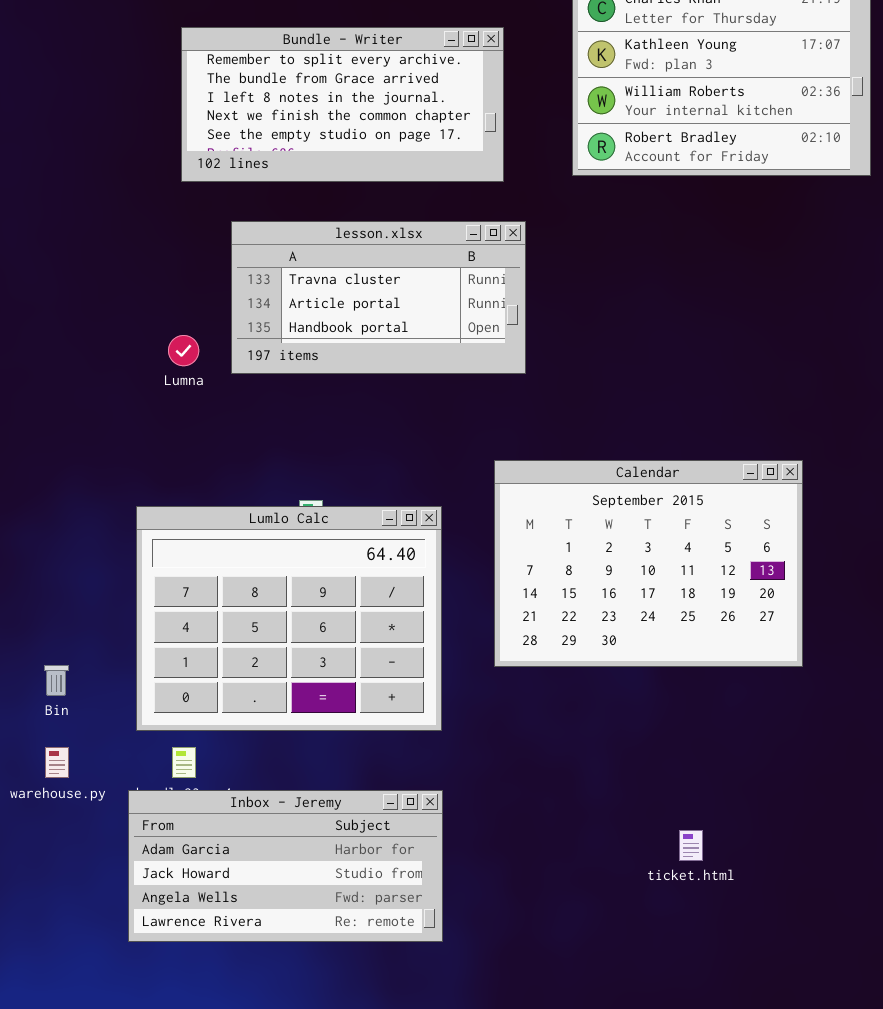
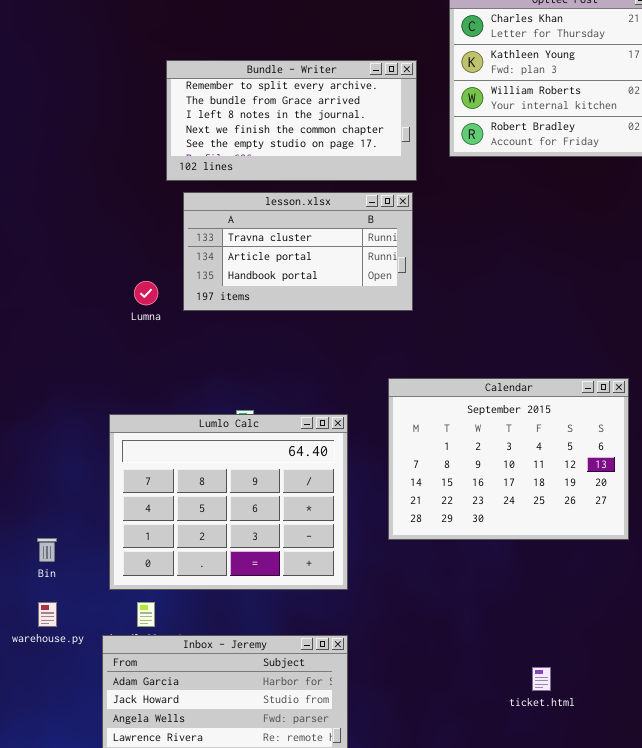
Bundle - Writer: [181,27,504,182] -> [166,60,417,181], moved

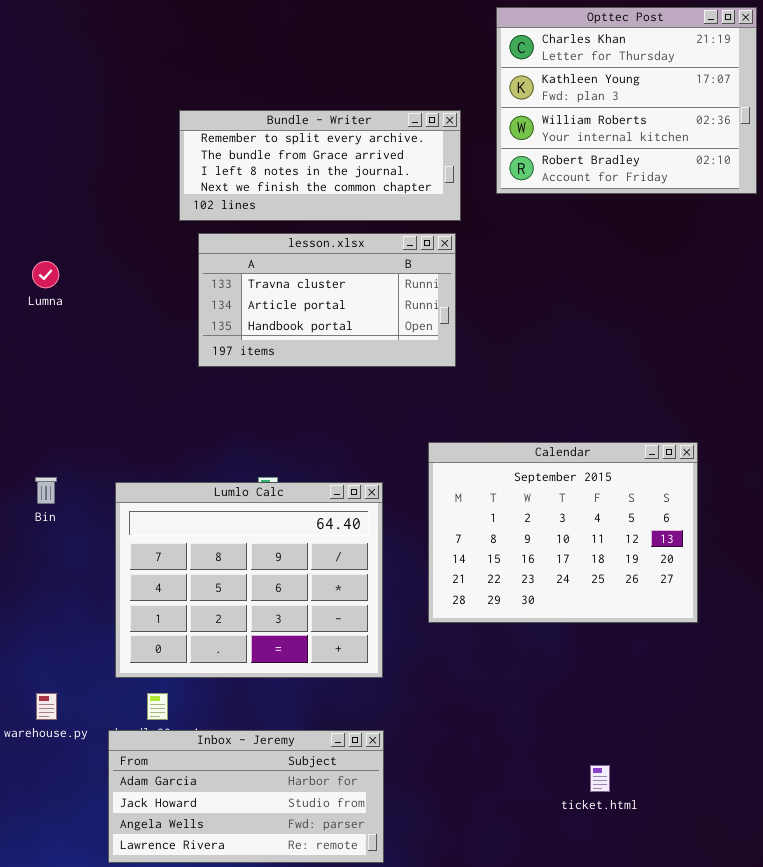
Bundle - Writer: [166,60,417,181] -> [179,110,461,221], resized
Lumna: [134,281,158,305] -> [32,261,59,288], moved
Bin: [37,538,57,562] -> [35,477,57,504], moved

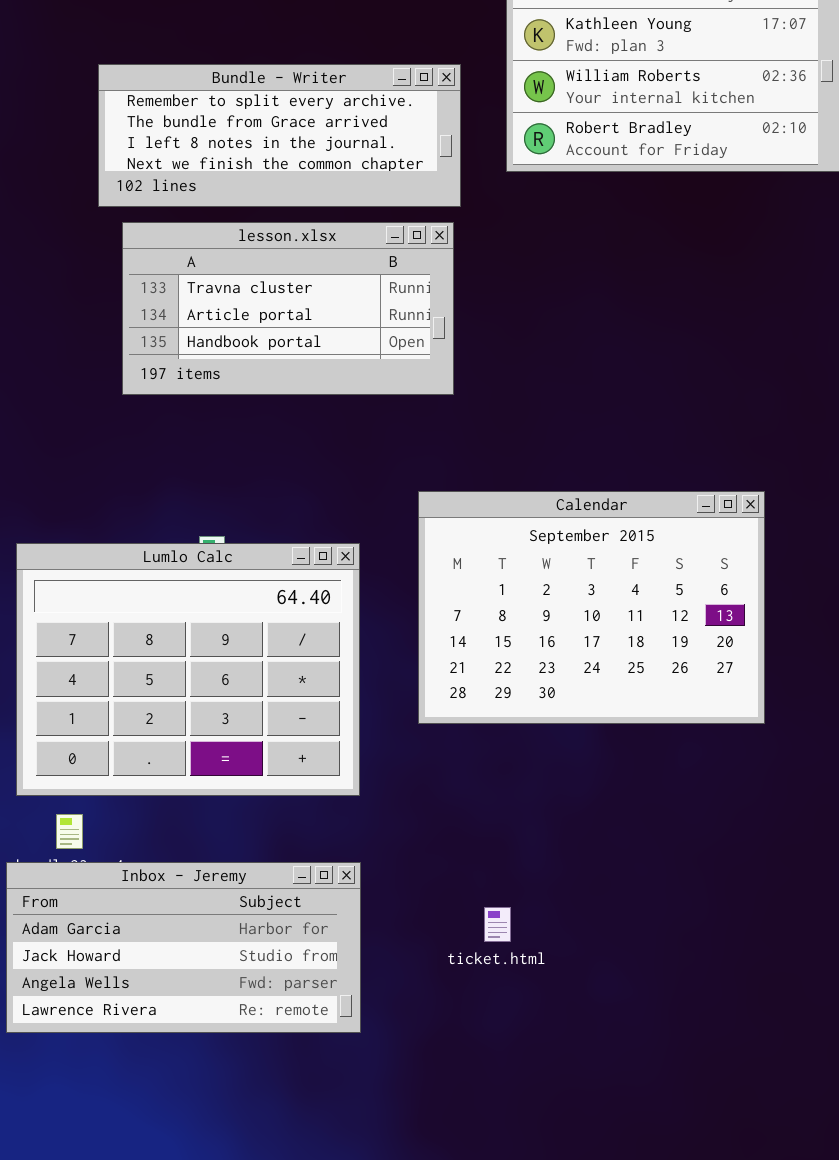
ticket.html: [590,765,610,792] -> [484,907,511,942], moved

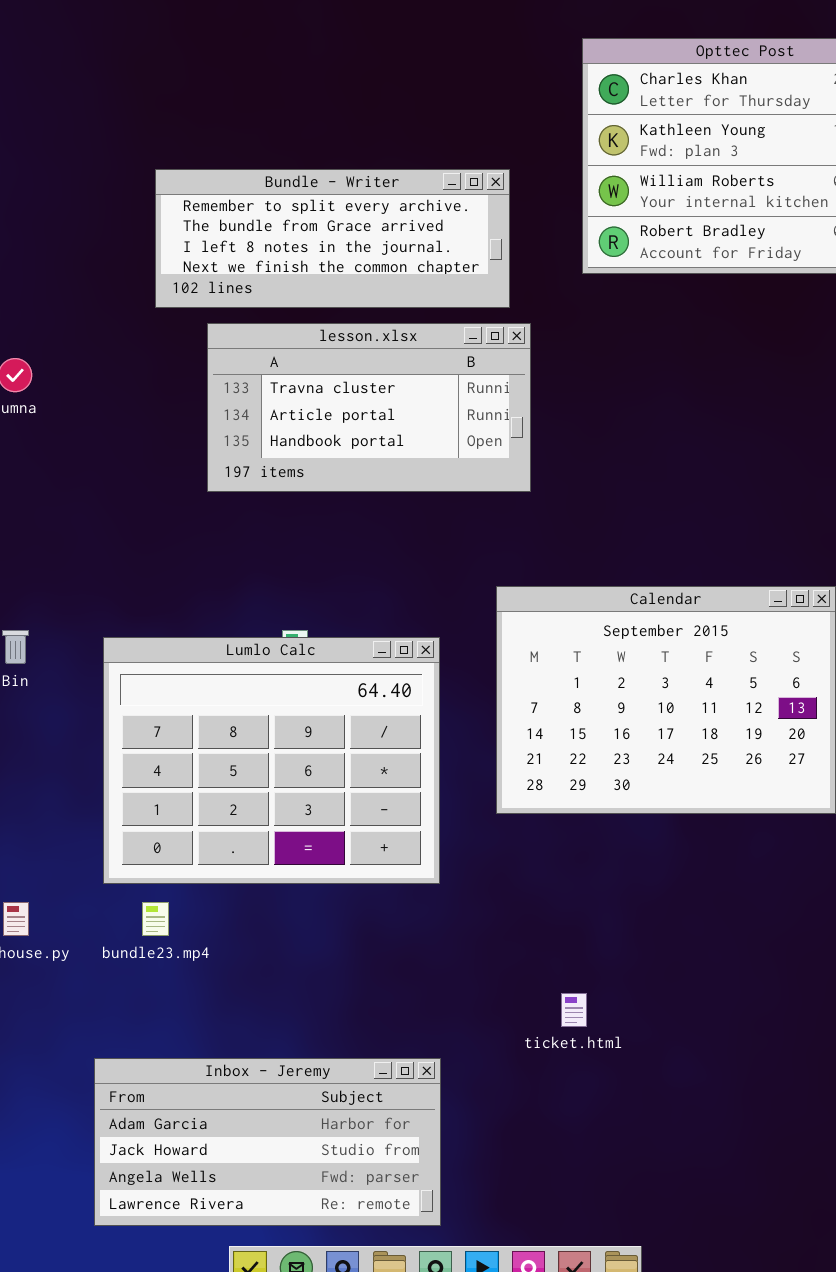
Bundle - Writer: [98,64,461,207] -> [155,169,510,308], moved
Inbox - Jeremy: [6,862,361,1033] -> [94,1058,441,1226], moved

